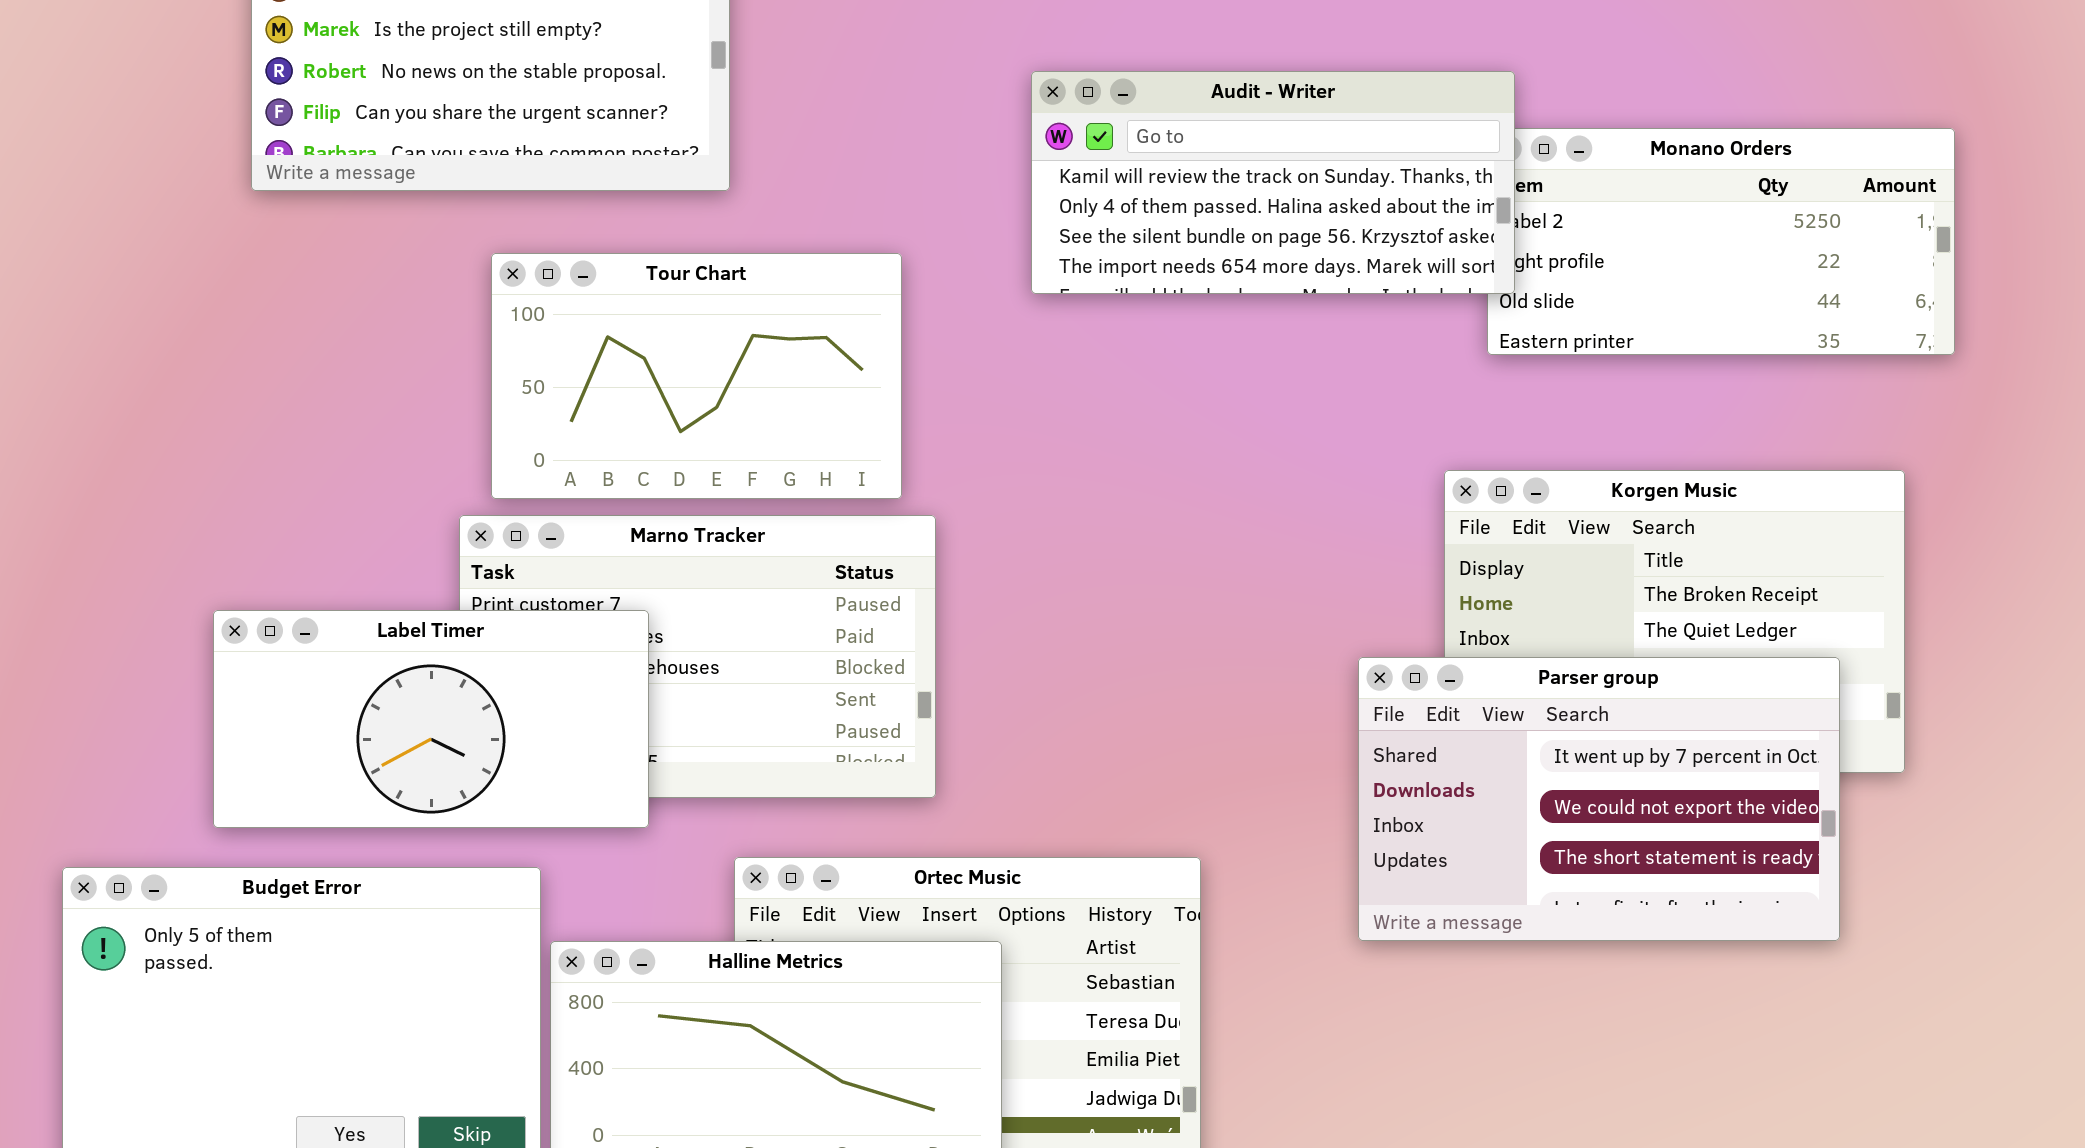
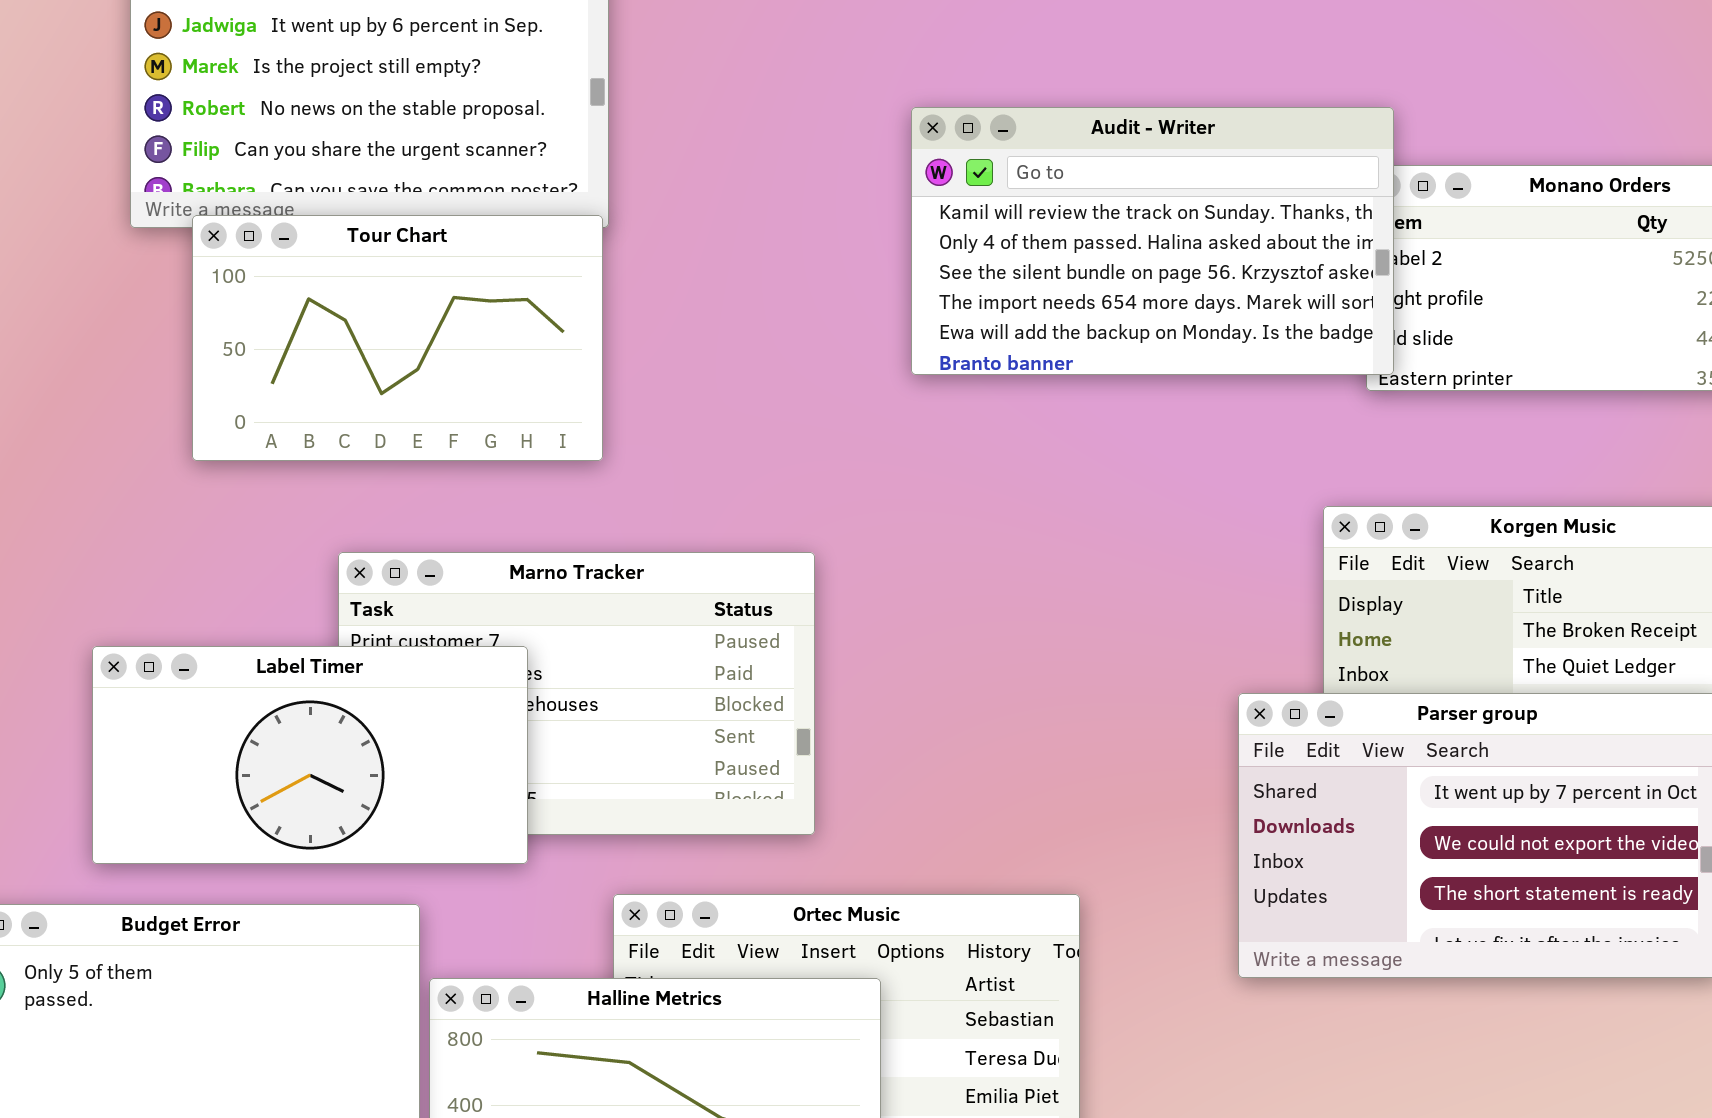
Audit - Writer: [1031,71,1515,294] -> [911,107,1394,375], resized
Tour Chart: [491,253,902,499] -> [192,215,603,461], moved

